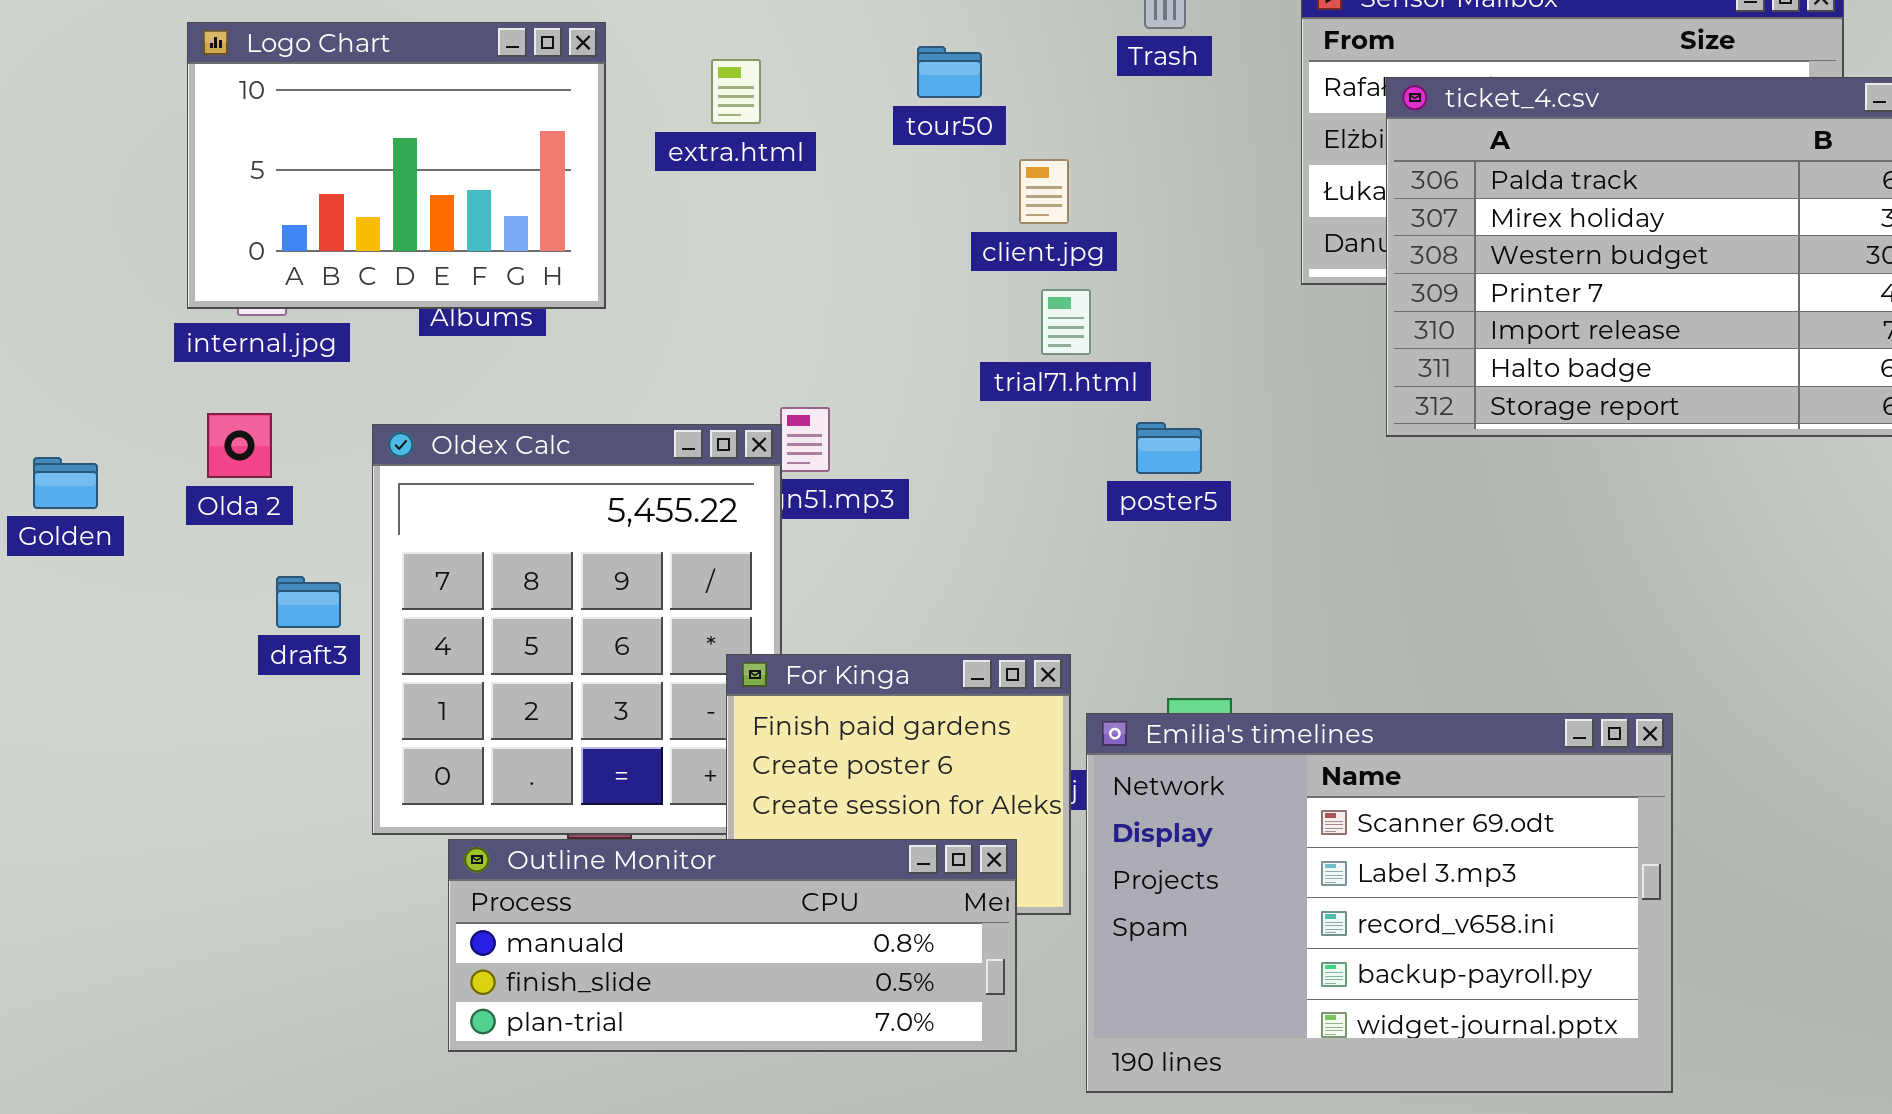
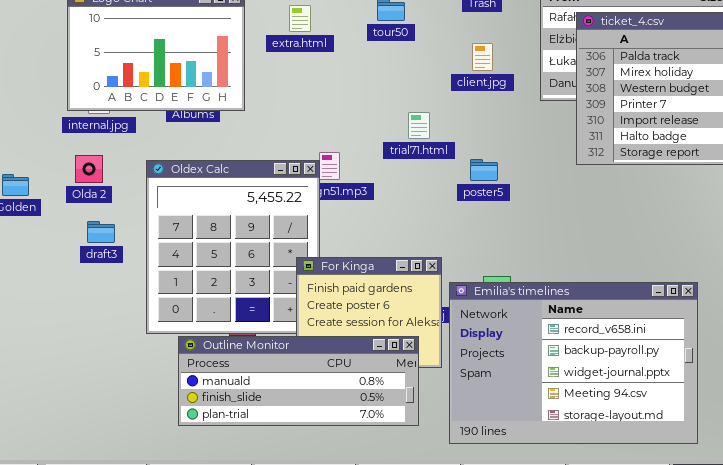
client.jpg: [1019,159,1069,224] -> [472,43,493,71], moved
trial71.html: [1041,289,1091,355] -> [408,112,430,139], moved
draft3: [276,576,341,628] -> [87,221,115,243], moved
Emilia's timelines: [1086,713,1673,1093] -> [449,282,698,444], scrolled down 2 rows

